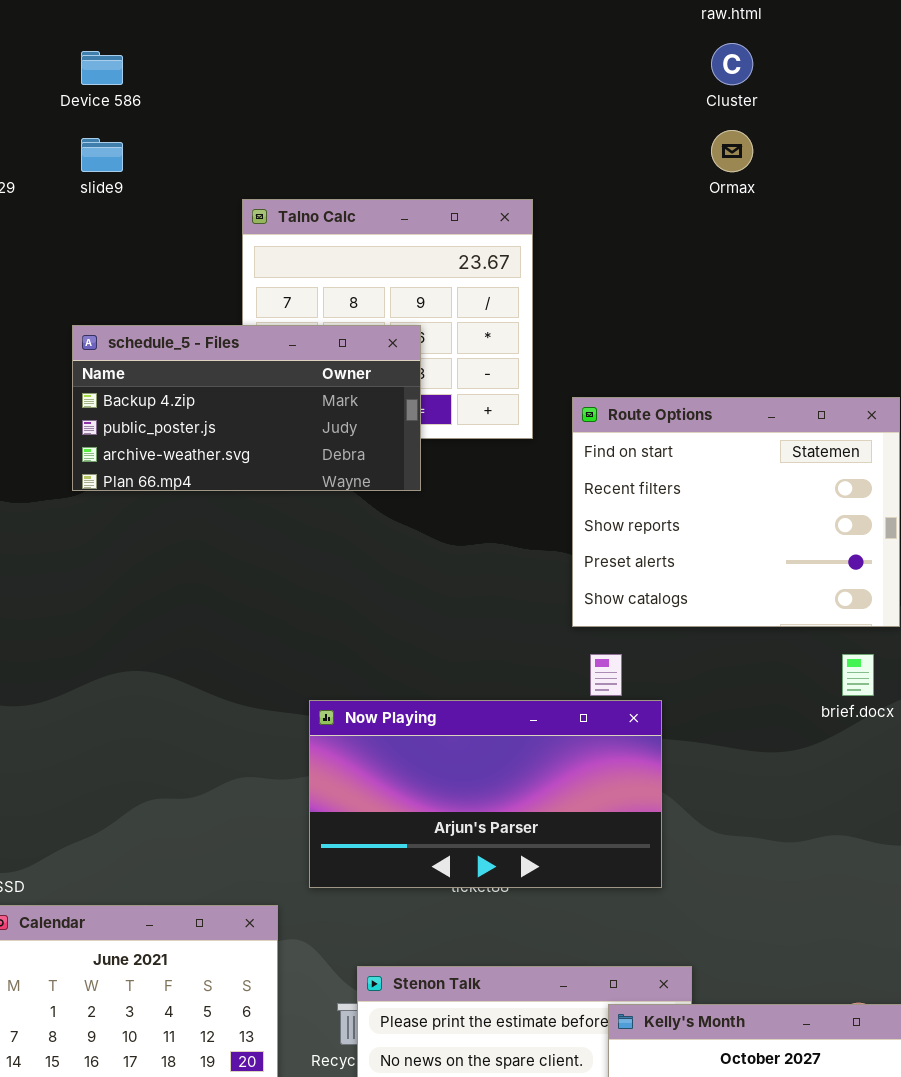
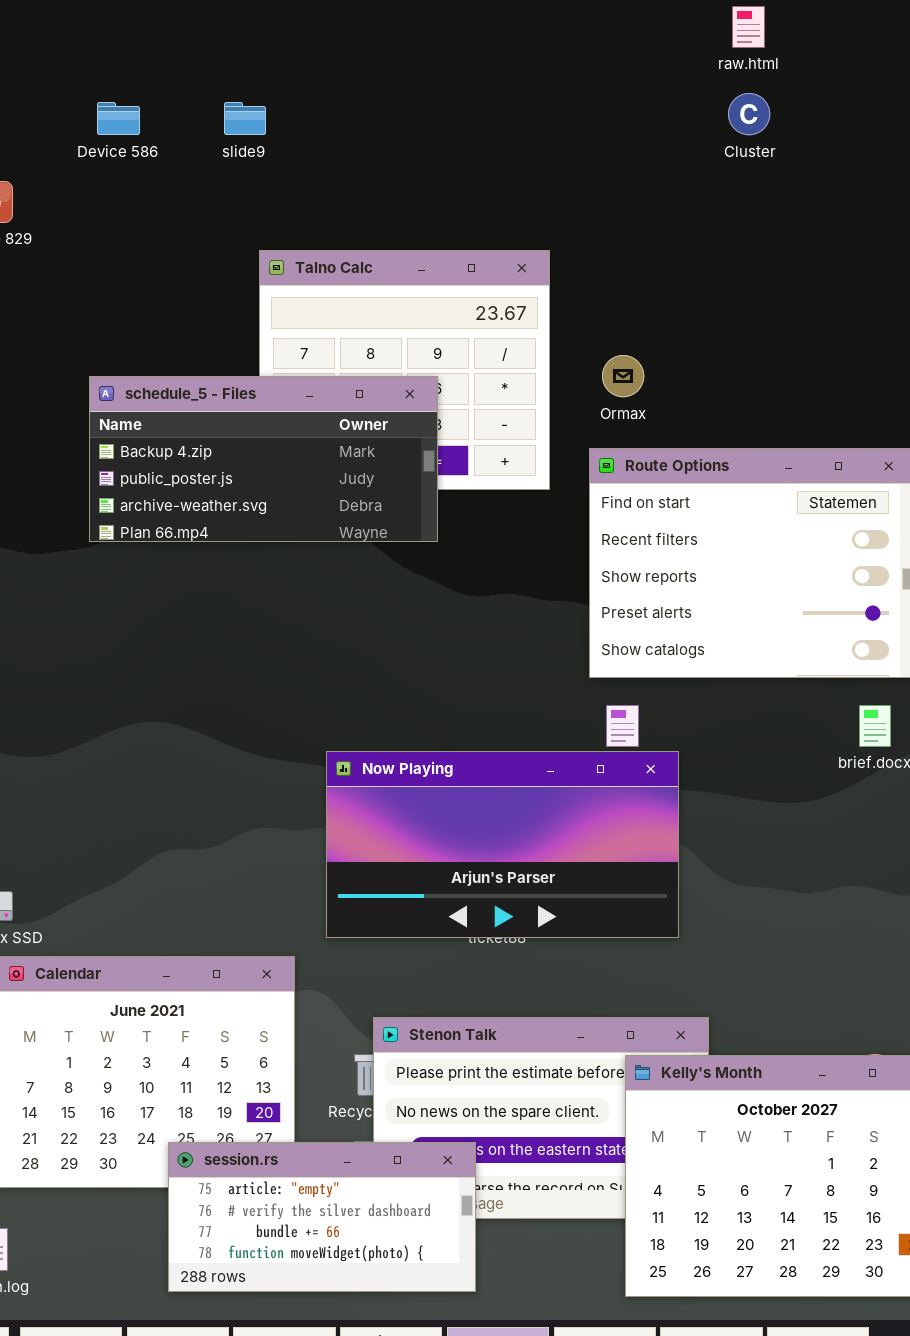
Ormax: [711,130,753,172] -> [602,355,644,397], moved
slide9: [81,138,123,172] -> [224,102,266,135], moved

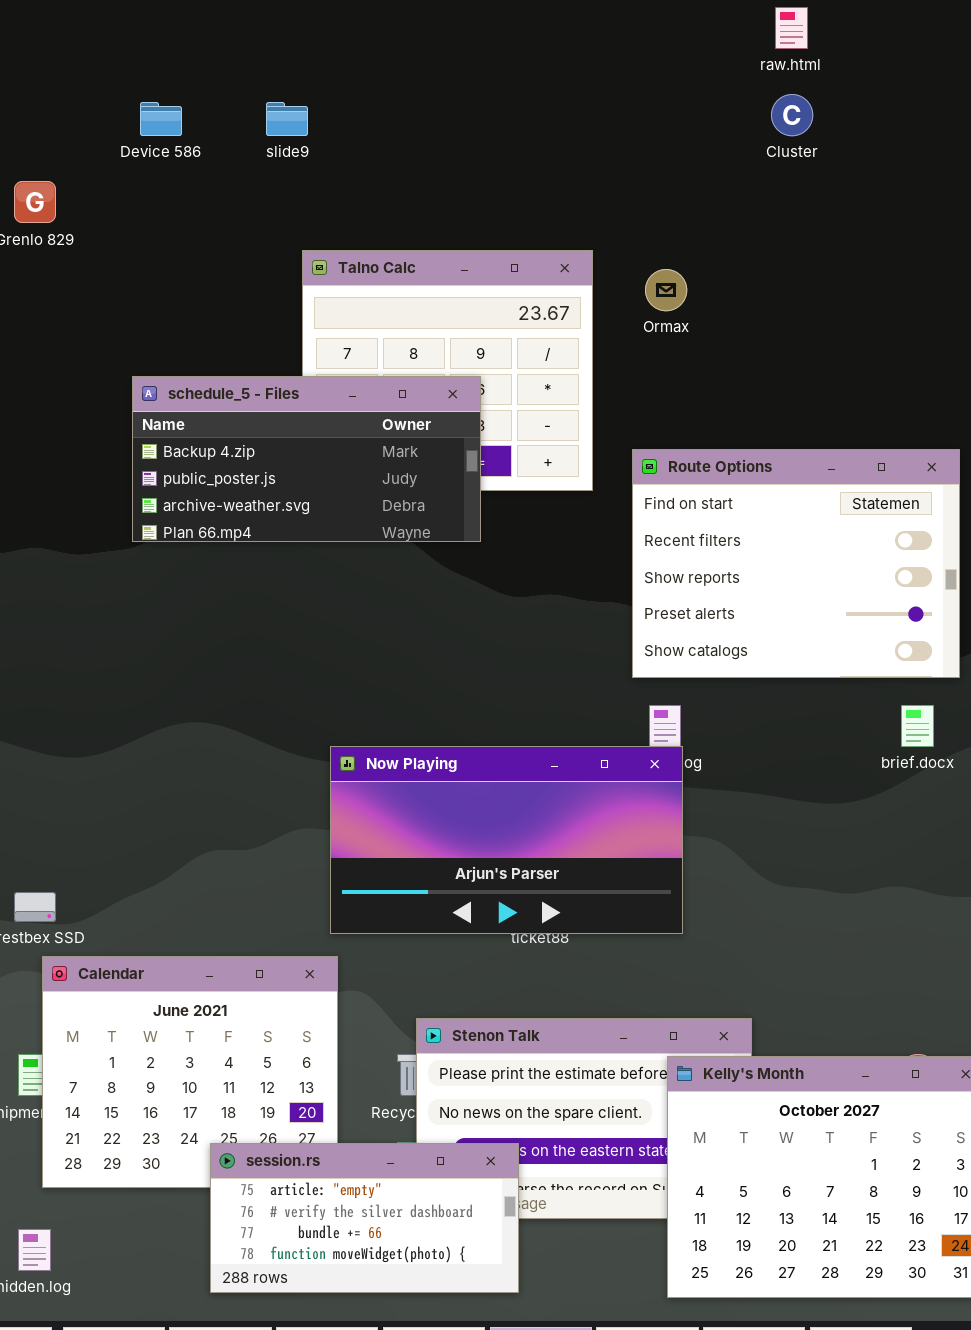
Ormax: [602,355,644,397] -> [645,269,687,311], moved
Now Playing: [326,751,679,938] -> [330,746,683,934], moved

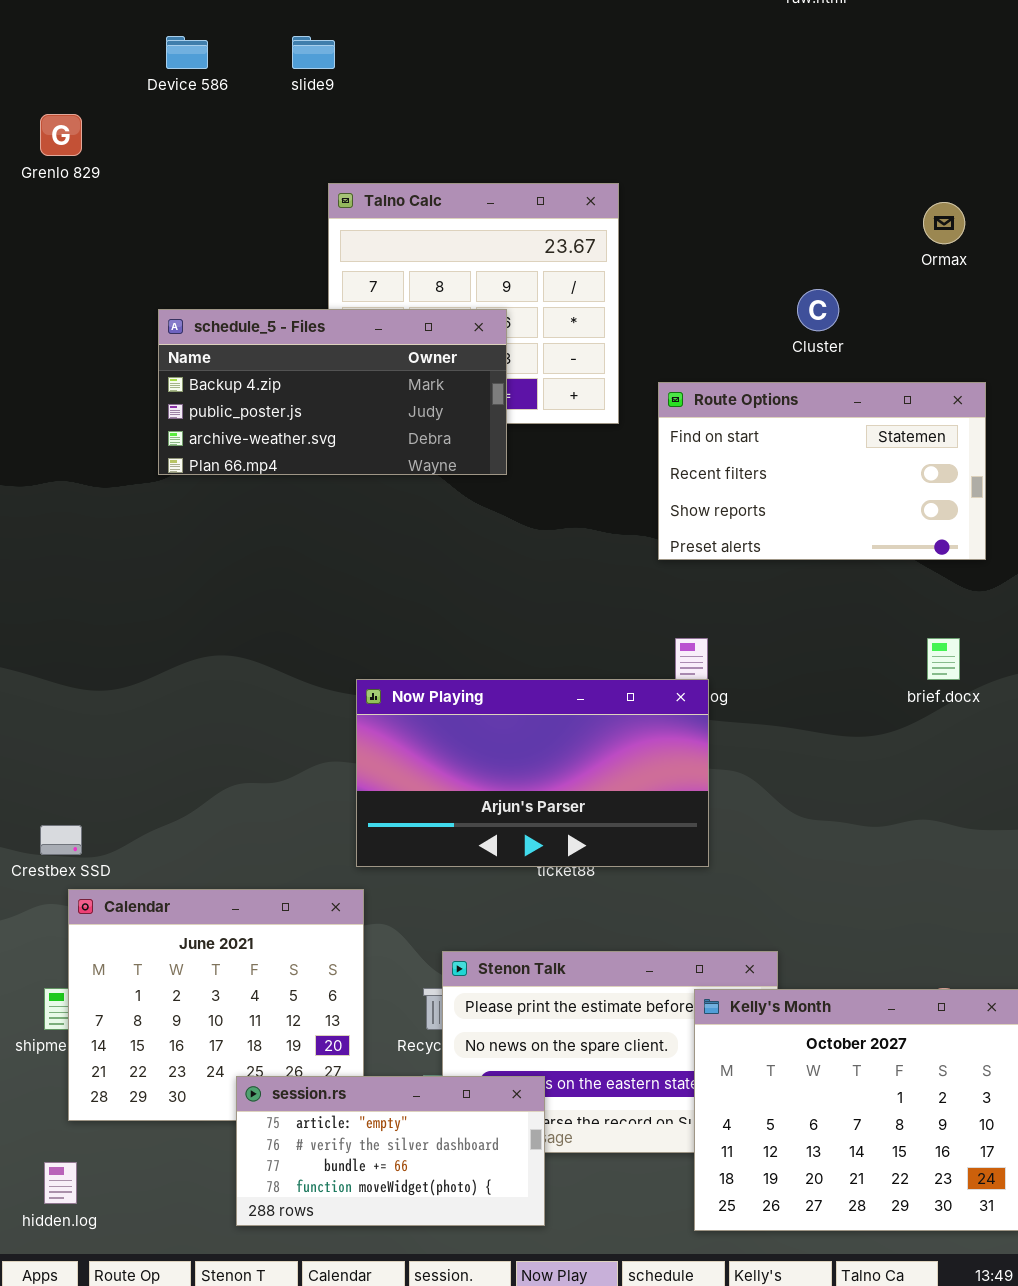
Cluster: [771,94,813,136] -> [797,289,839,331], moved
Ormax: [645,269,687,311] -> [923,202,965,244], moved
Route Options: [632,449,960,678] -> [658,382,986,560], resized

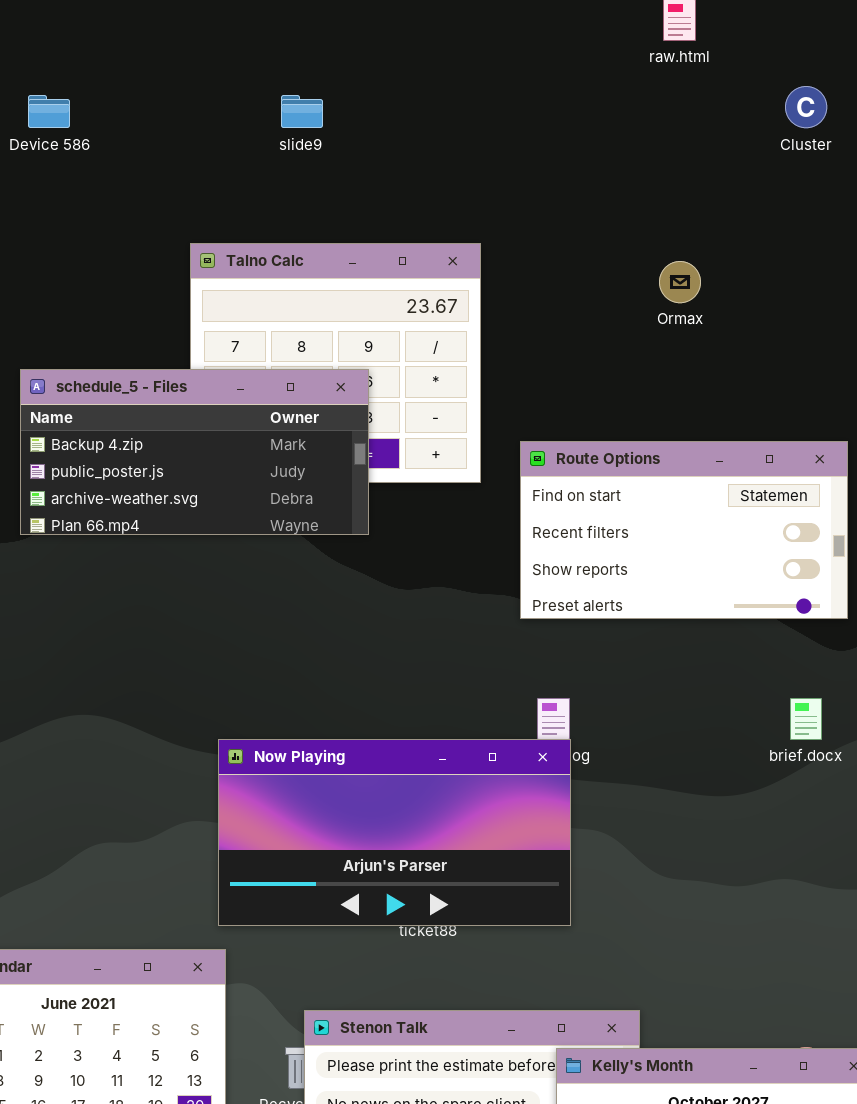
slide9: [292,36,335,69] -> [281,95,323,128], moved
Ormax: [923,202,965,244] -> [659,261,701,303], moved
Cluster: [797,289,839,331] -> [785,86,827,128], moved

